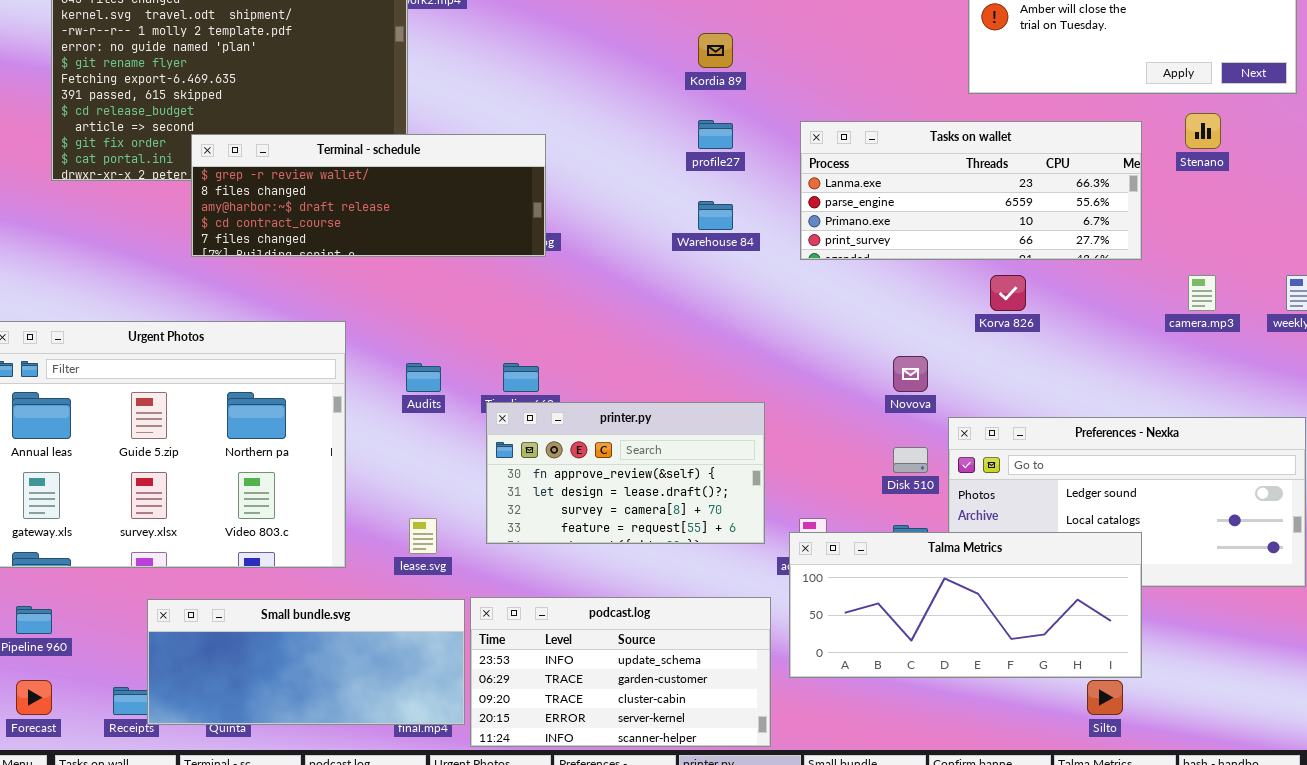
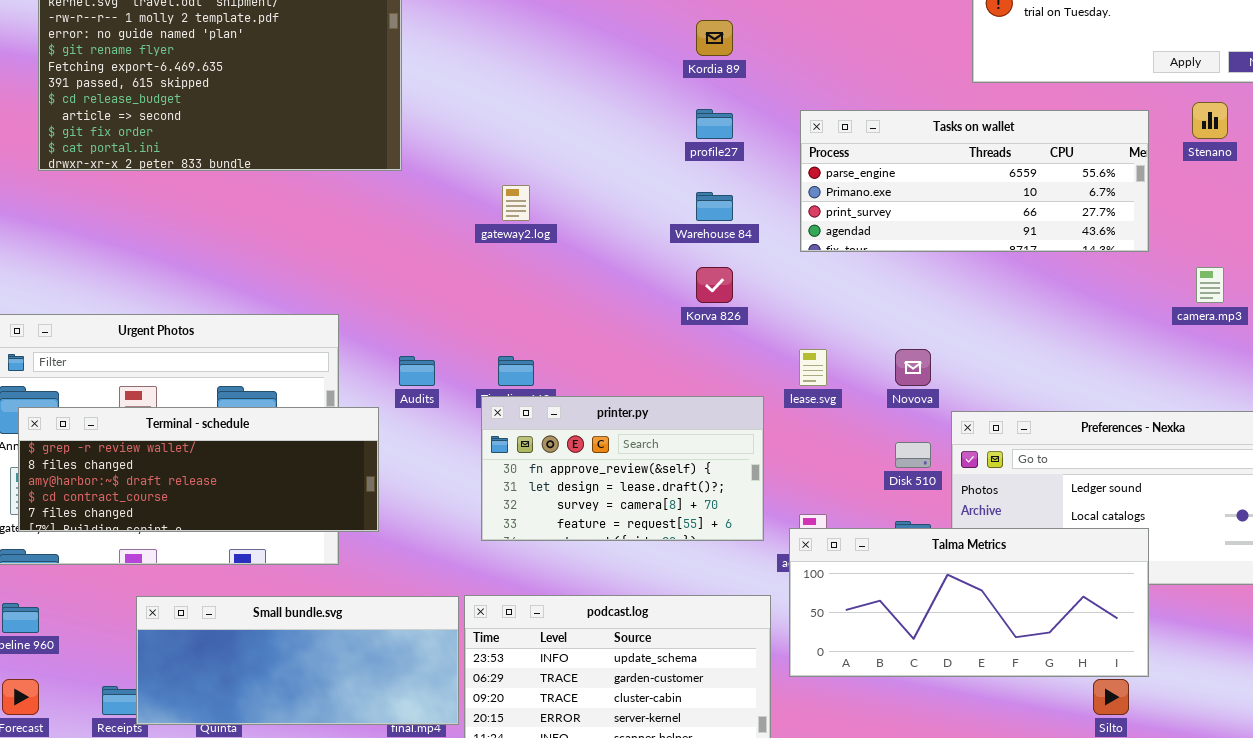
Tasks on wallet: [800,121,1142,260] -> [800,110,1149,252], scrolled down 1 row
Terminal - schedule: [191,134,546,257] -> [18,407,379,532], moved
Korva 826: [990,275,1026,311] -> [696,267,733,303], moved
lease.svg: [409,518,437,554] -> [799,349,827,386], moved

